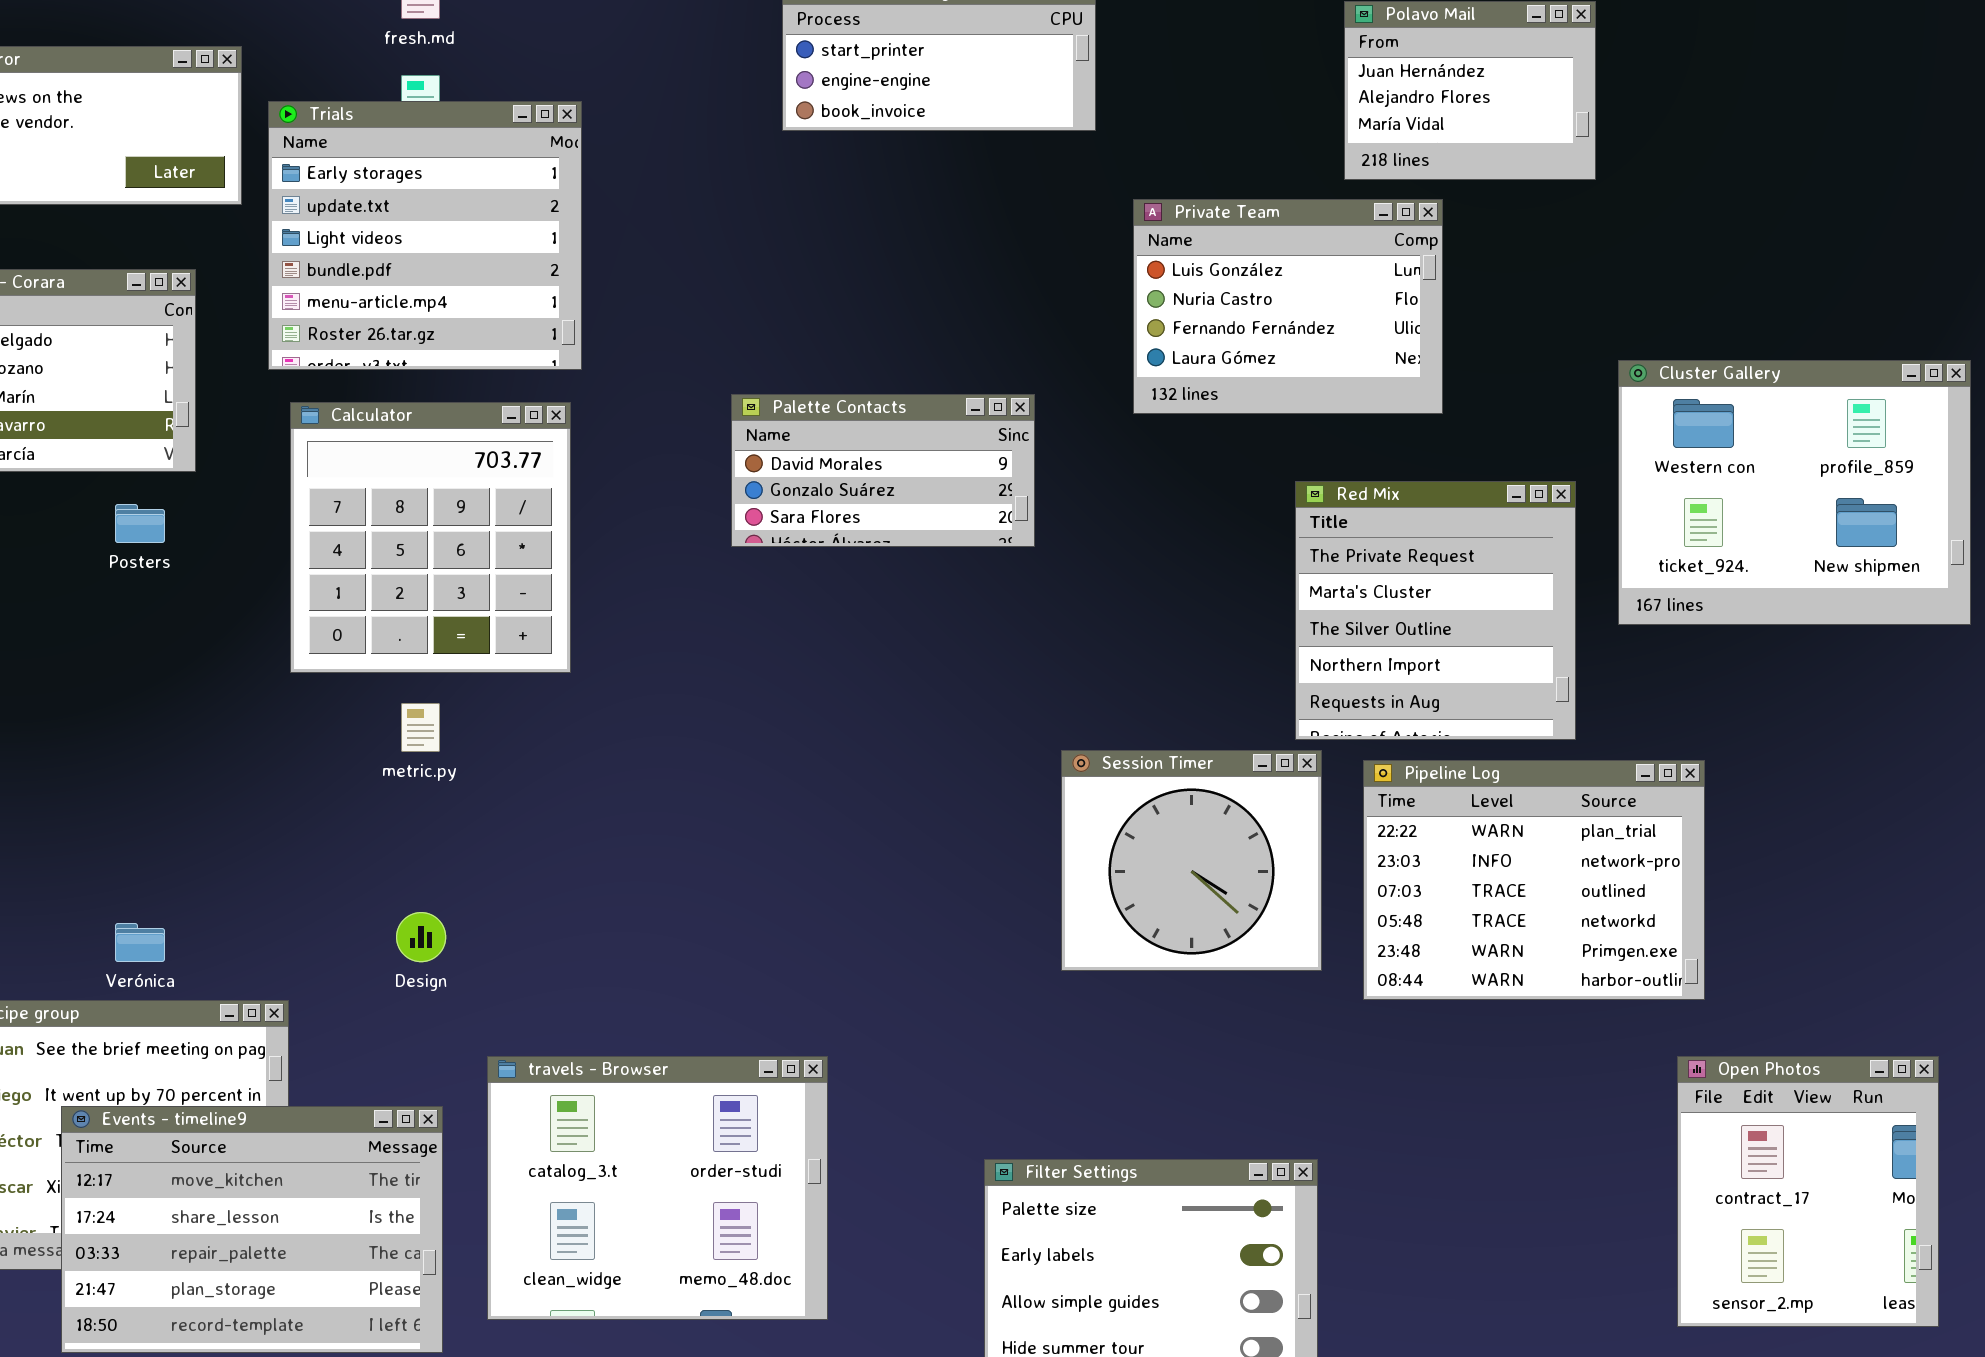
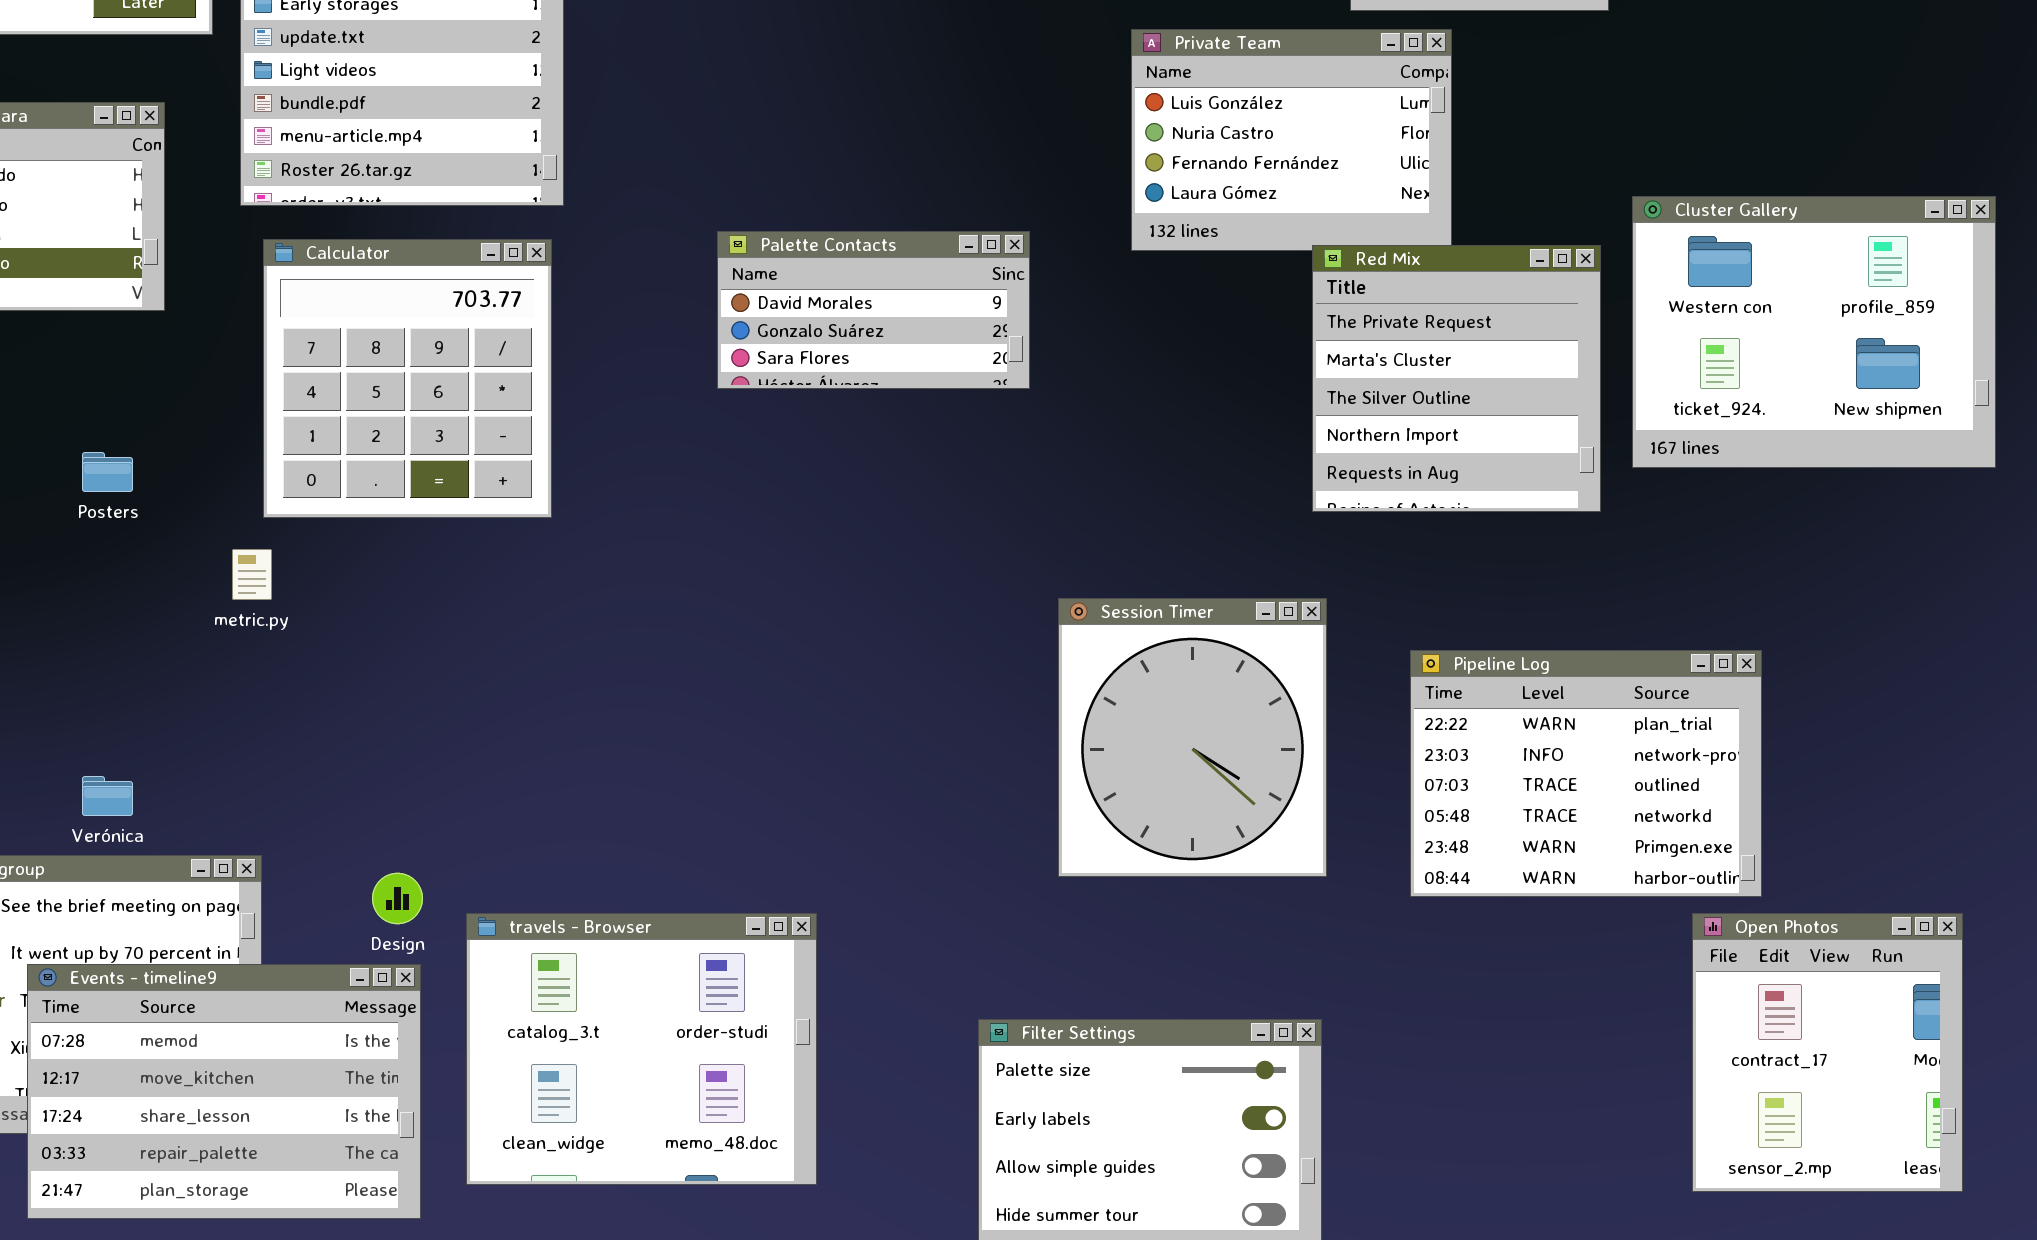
Red Mix: [1295,481,1576,740] -> [1312,245,1601,512], moved
Posters: [115,504,165,543] -> [82,452,133,492], moved
metric.py: [401,703,440,752] -> [232,549,272,600], moved
Session Timer: [1061,750,1322,971] -> [1058,598,1327,877], resized
Pipeline Log: [1363,760,1705,1000] -> [1410,650,1762,897], moved
Design: [396,912,446,962] -> [372,873,423,924], moved
Events - timeline9: [61,1106,443,1353] -> [27,964,421,1219], scrolled up 1 row

